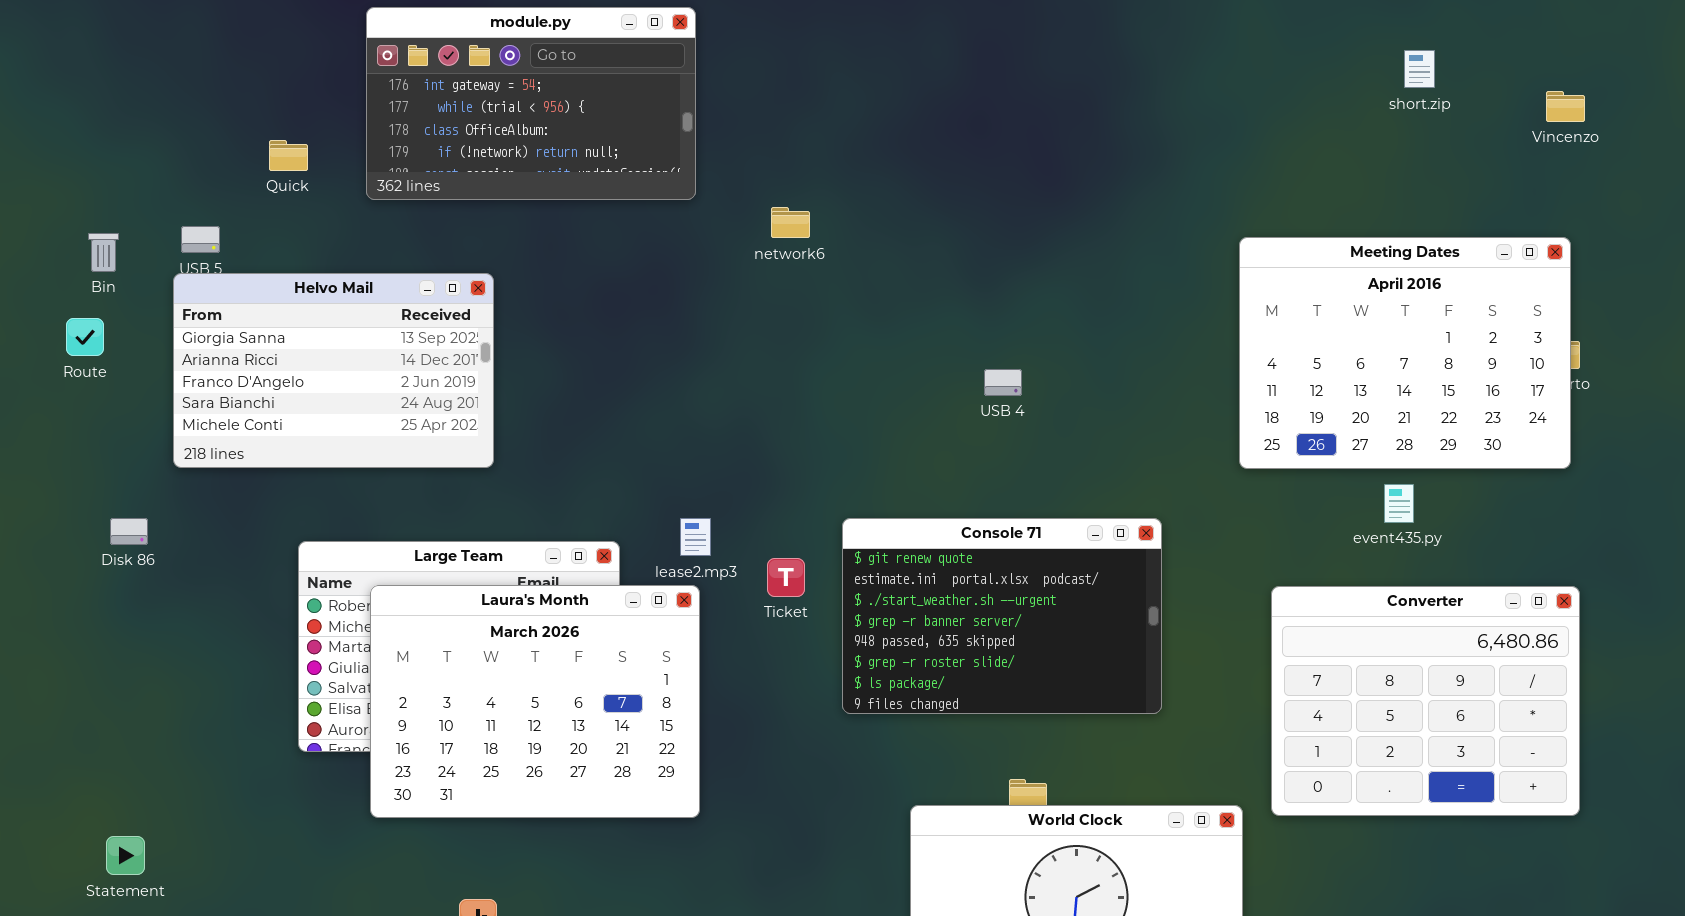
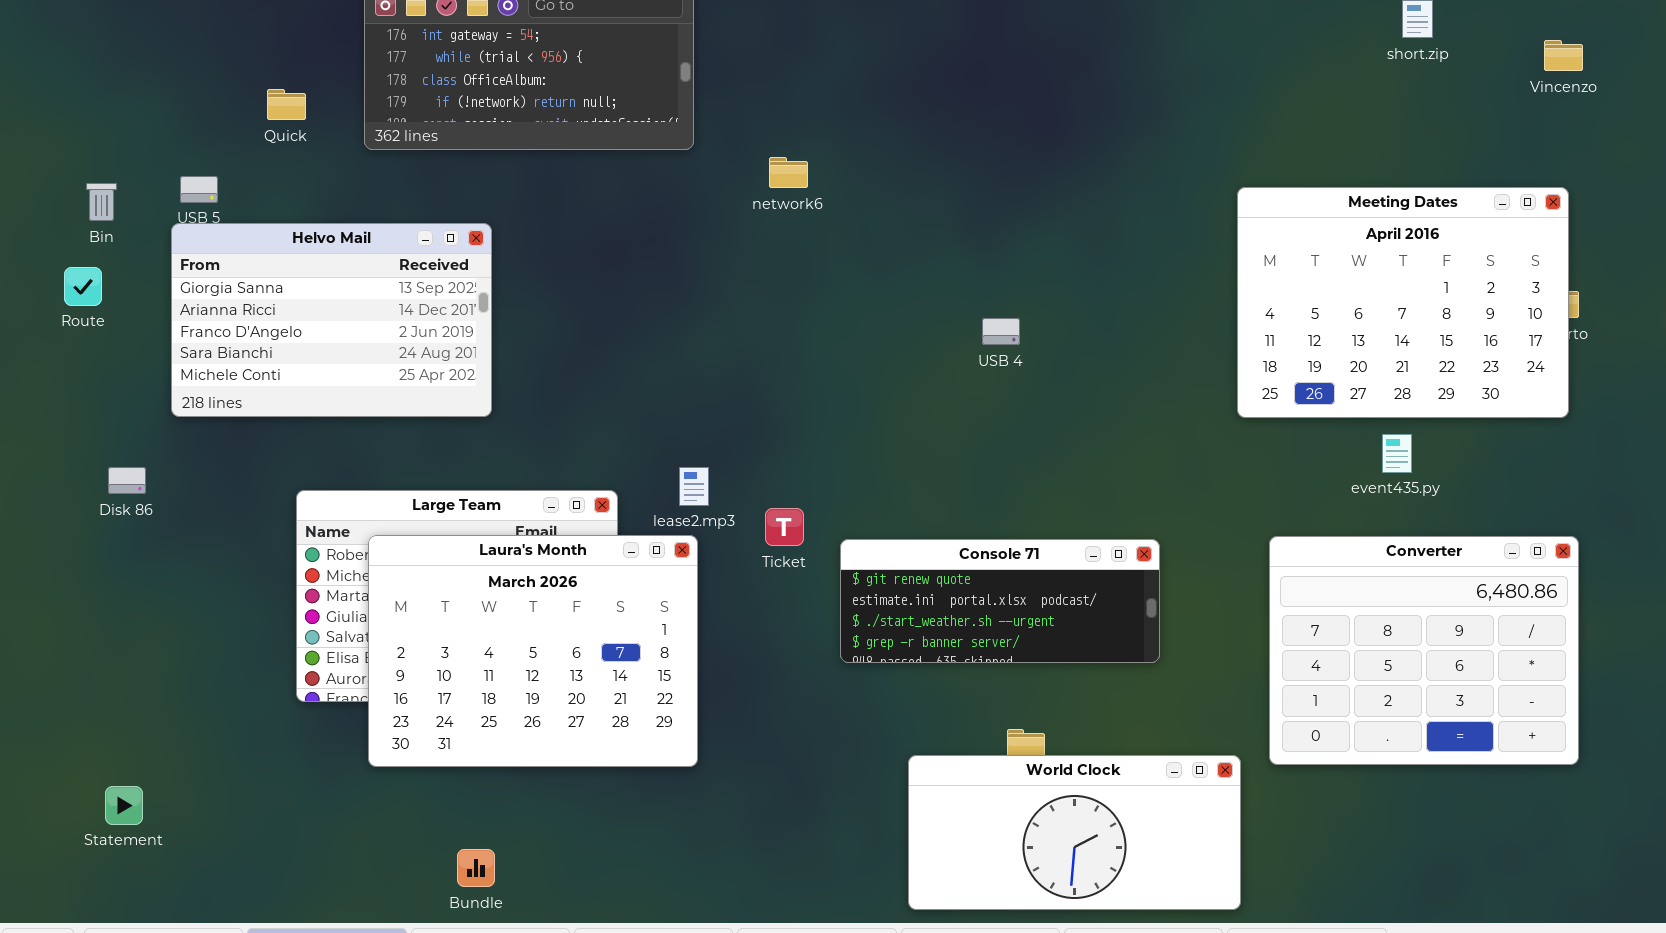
Console 71: [842,518,1162,714] -> [840,539,1160,663], resized

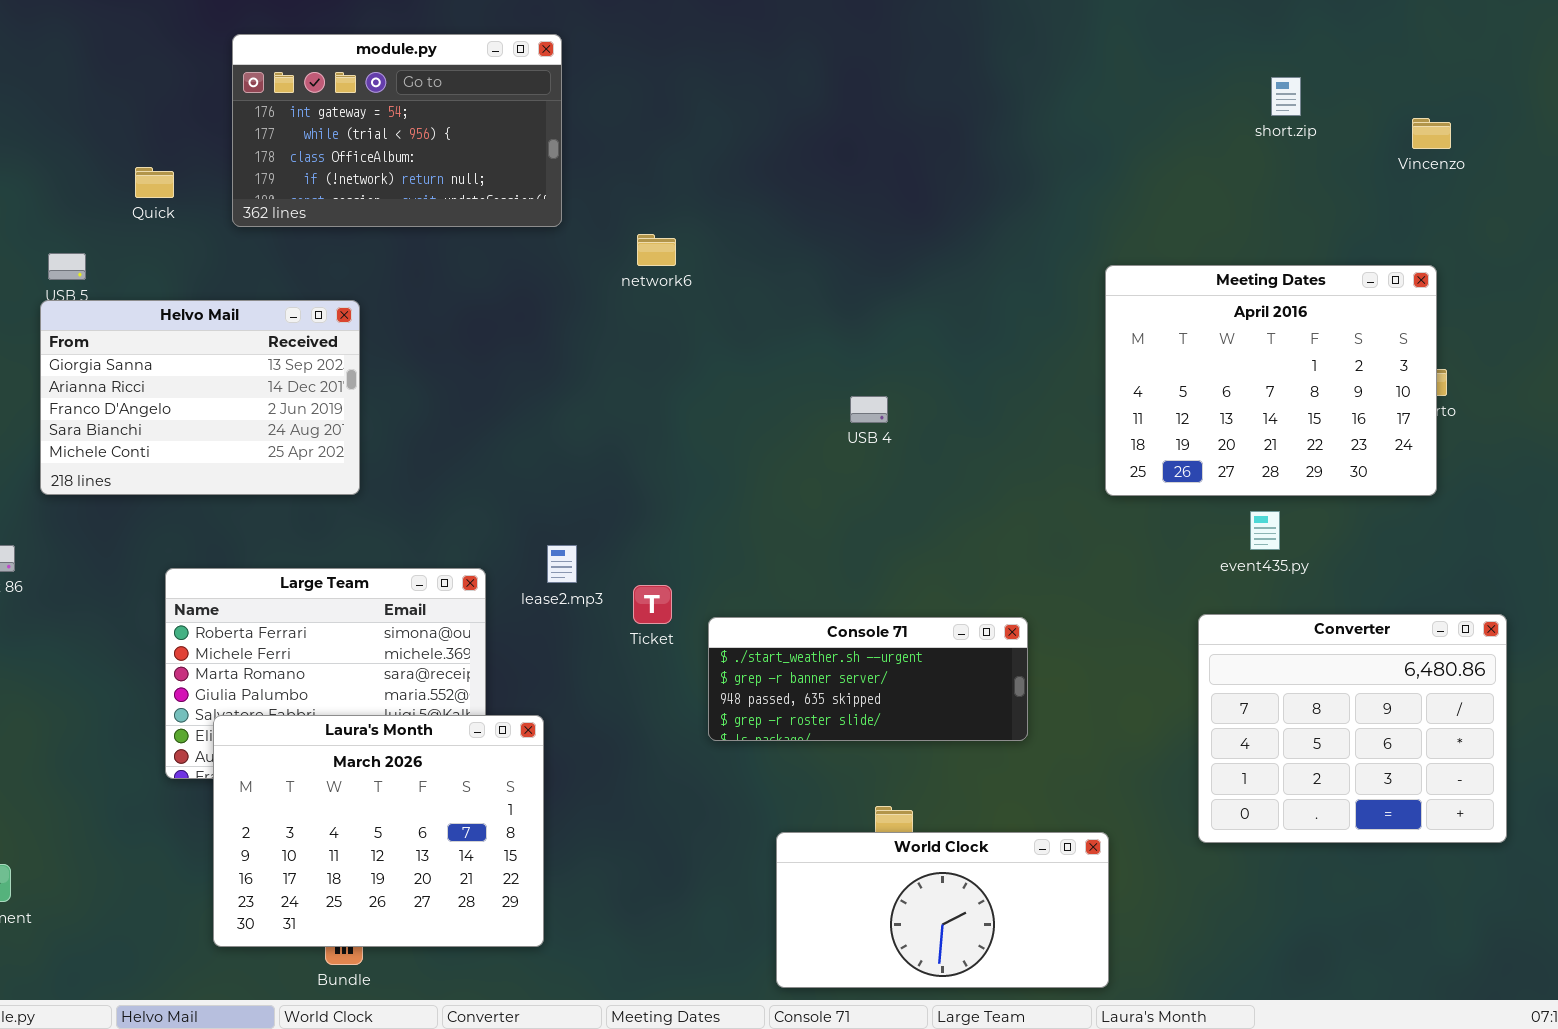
Laura's Month: [368,535,698,767] -> [213,715,544,947], moved
Converter: [1269,536,1579,765] -> [1198,614,1507,843], moved
Console 71: [840,539,1160,663] -> [708,617,1028,741], scrolled down 2 rows

